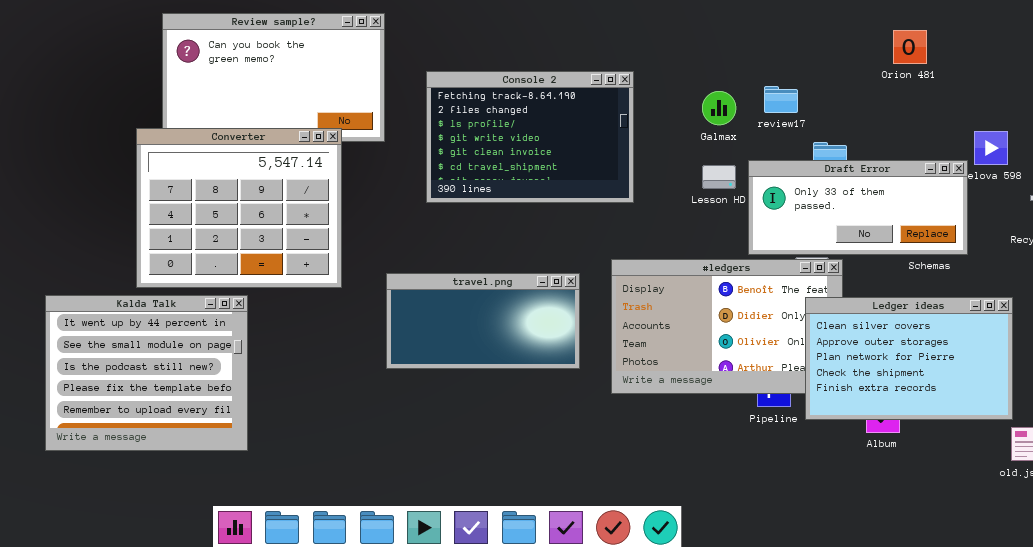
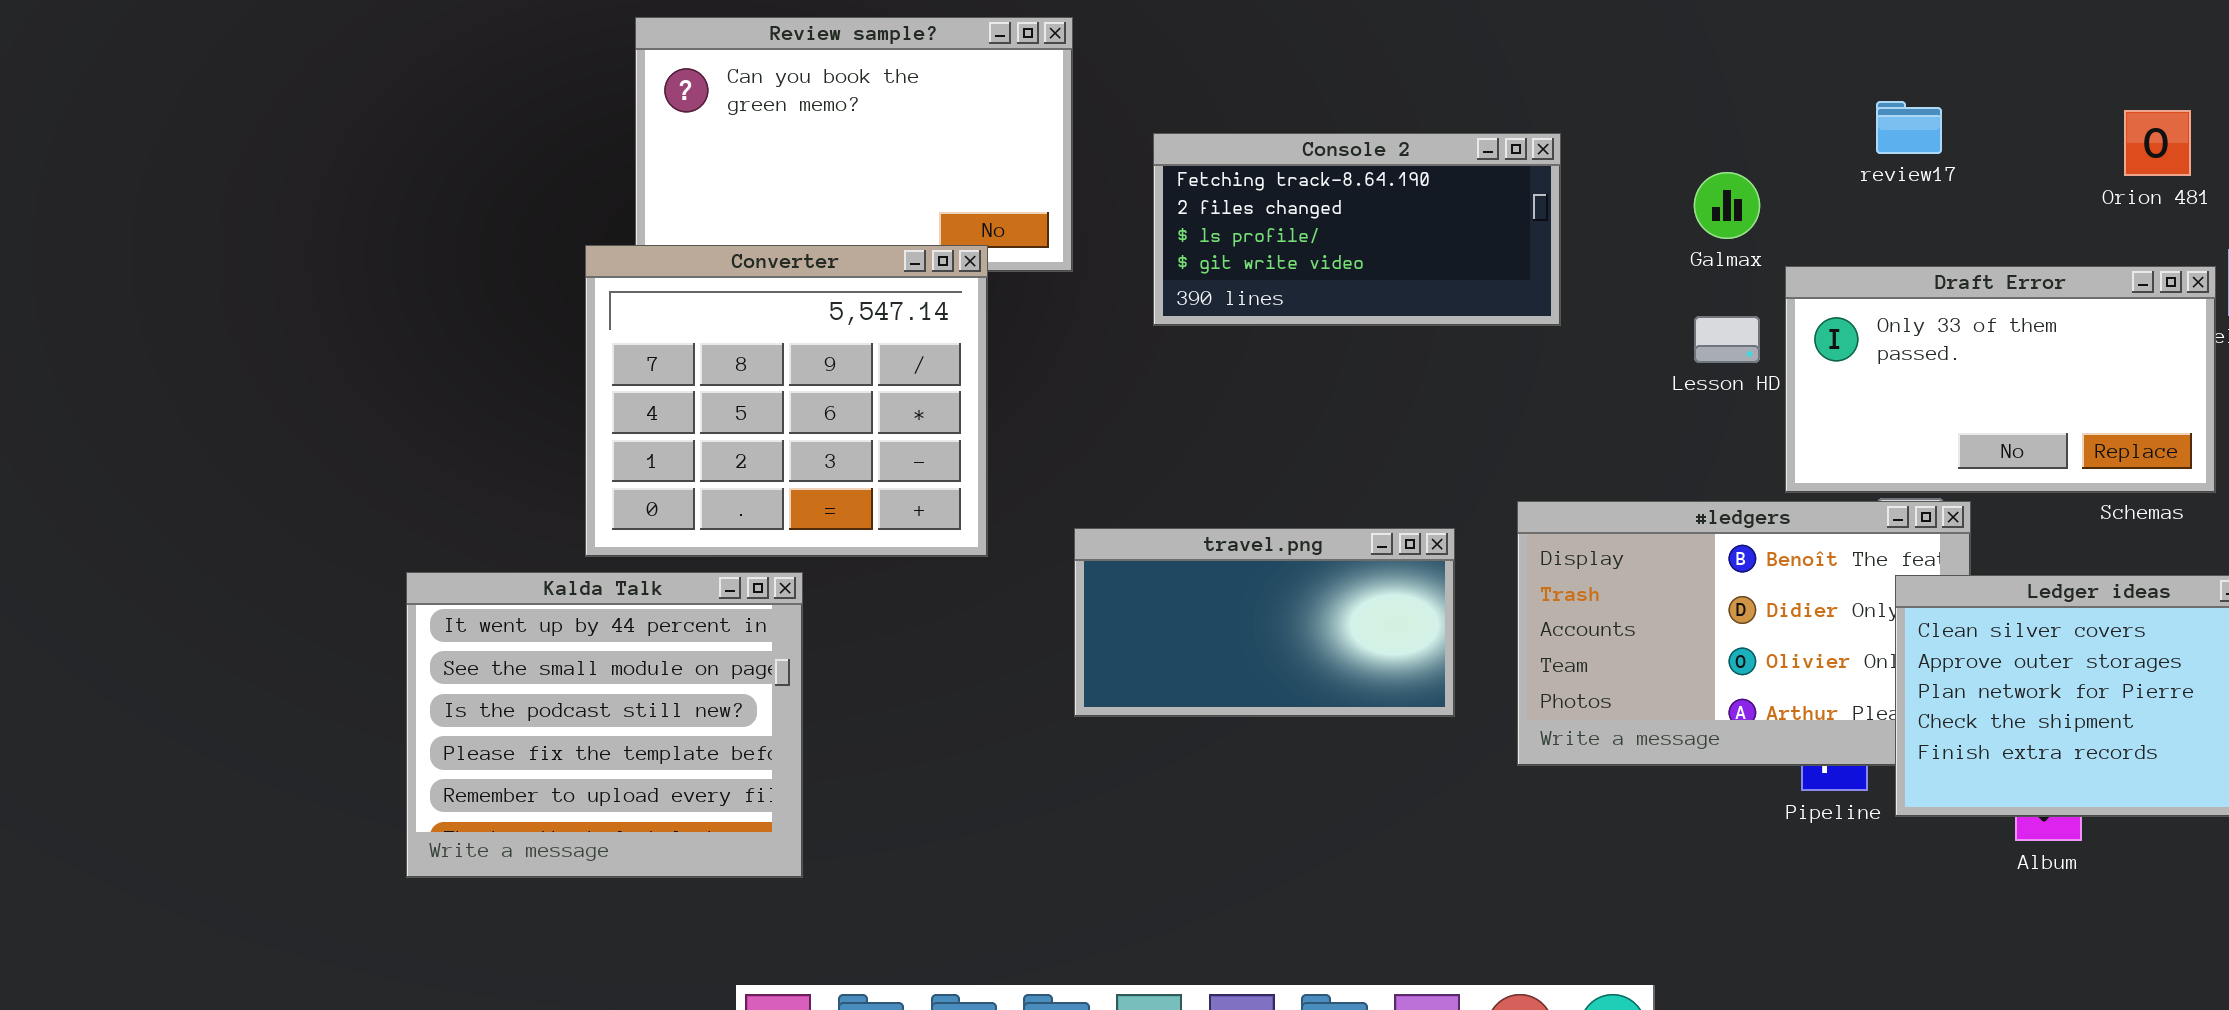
Orion 481: [893,30,927,64] -> [2124,110,2191,176], moved
Console 2: [426,71,634,203] -> [1153,133,1561,326], resized
review17: [764,86,798,113] -> [1876,101,1942,154], moved
Draft Error: [748,160,968,255] -> [1785,266,2216,493], resized

